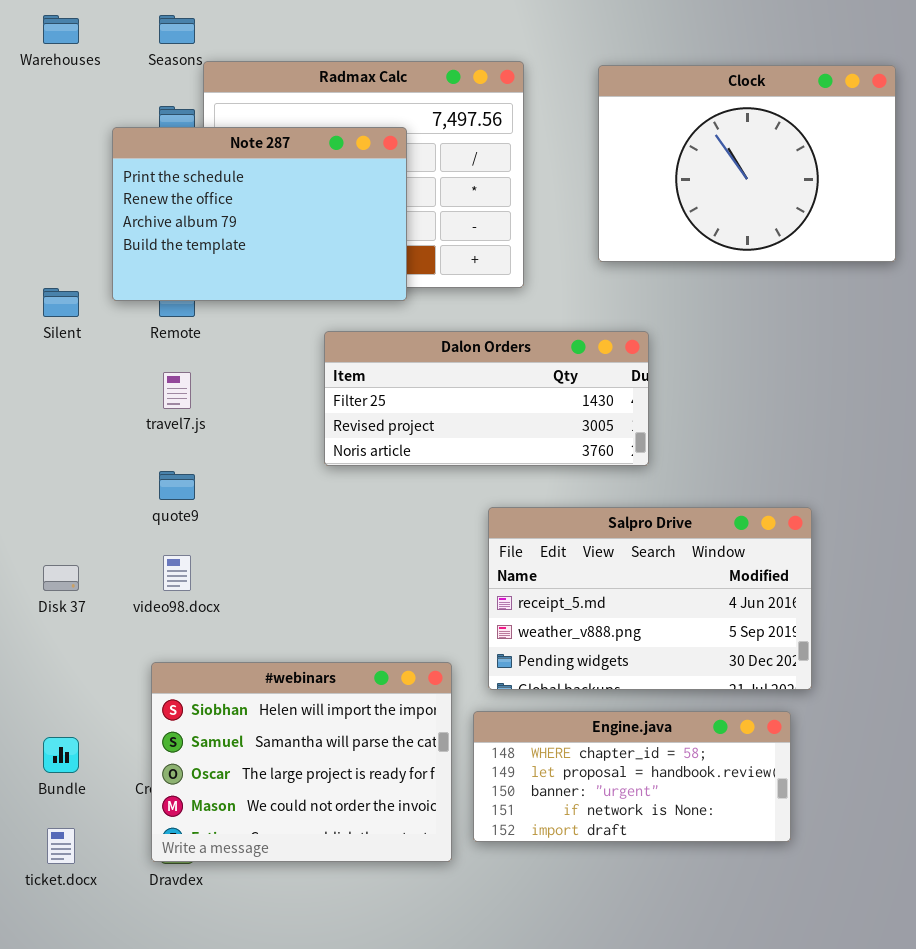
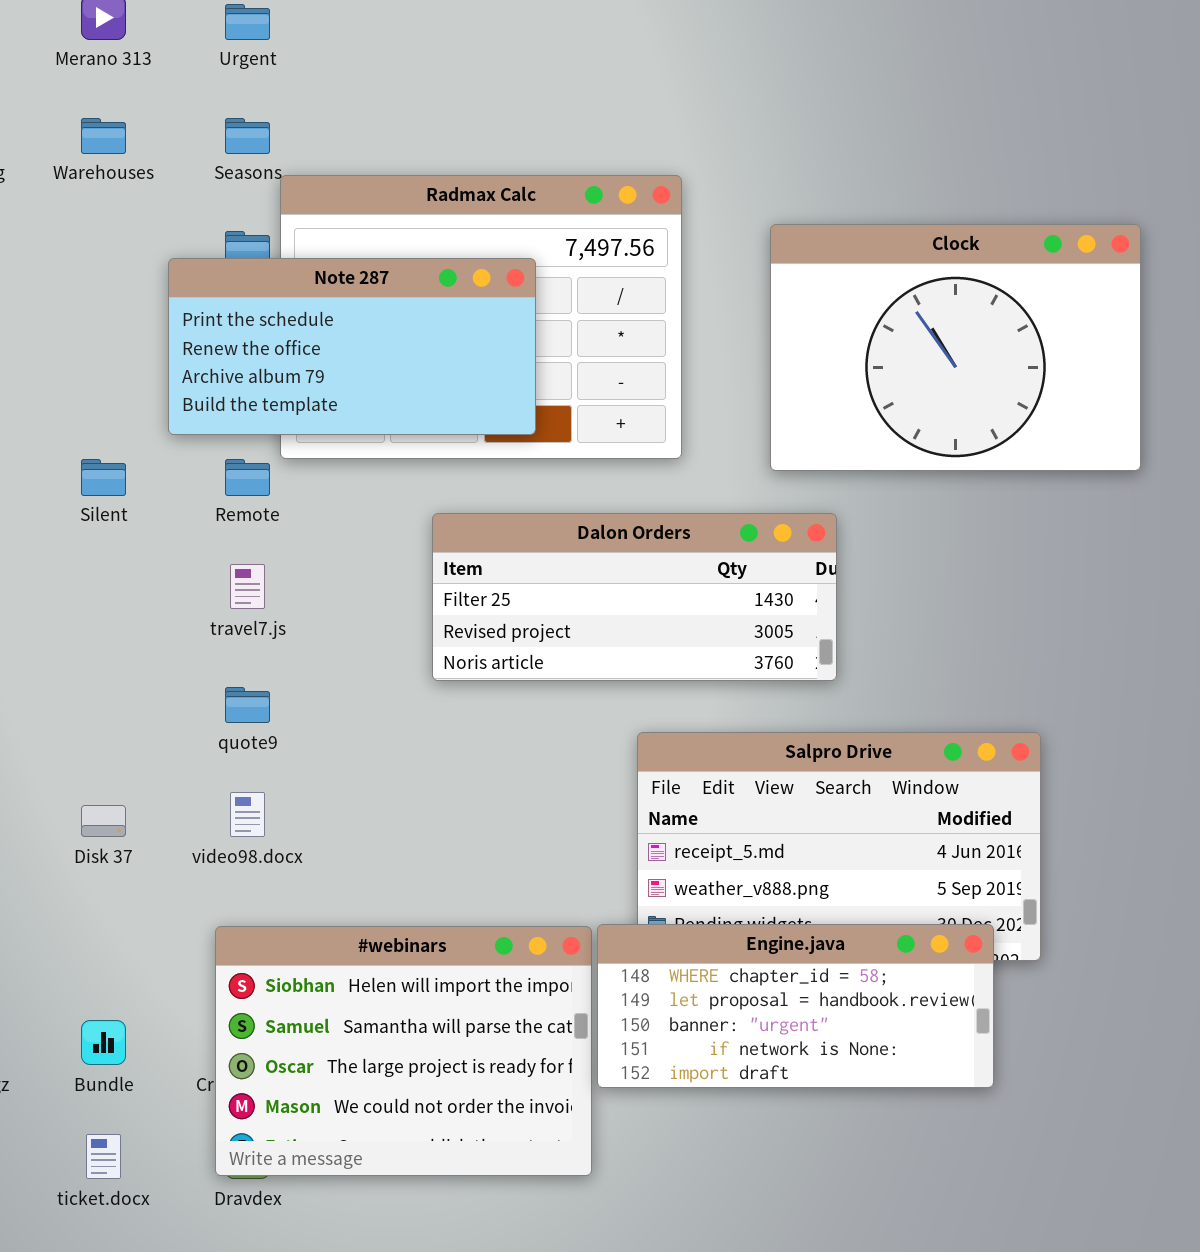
Clock: [598,65,896,262] -> [770,224,1141,471], moved
Note 287: [112,127,407,301] -> [168,258,536,435], resized
Engine.java: [473,711,791,842] -> [597,924,994,1088], moved

